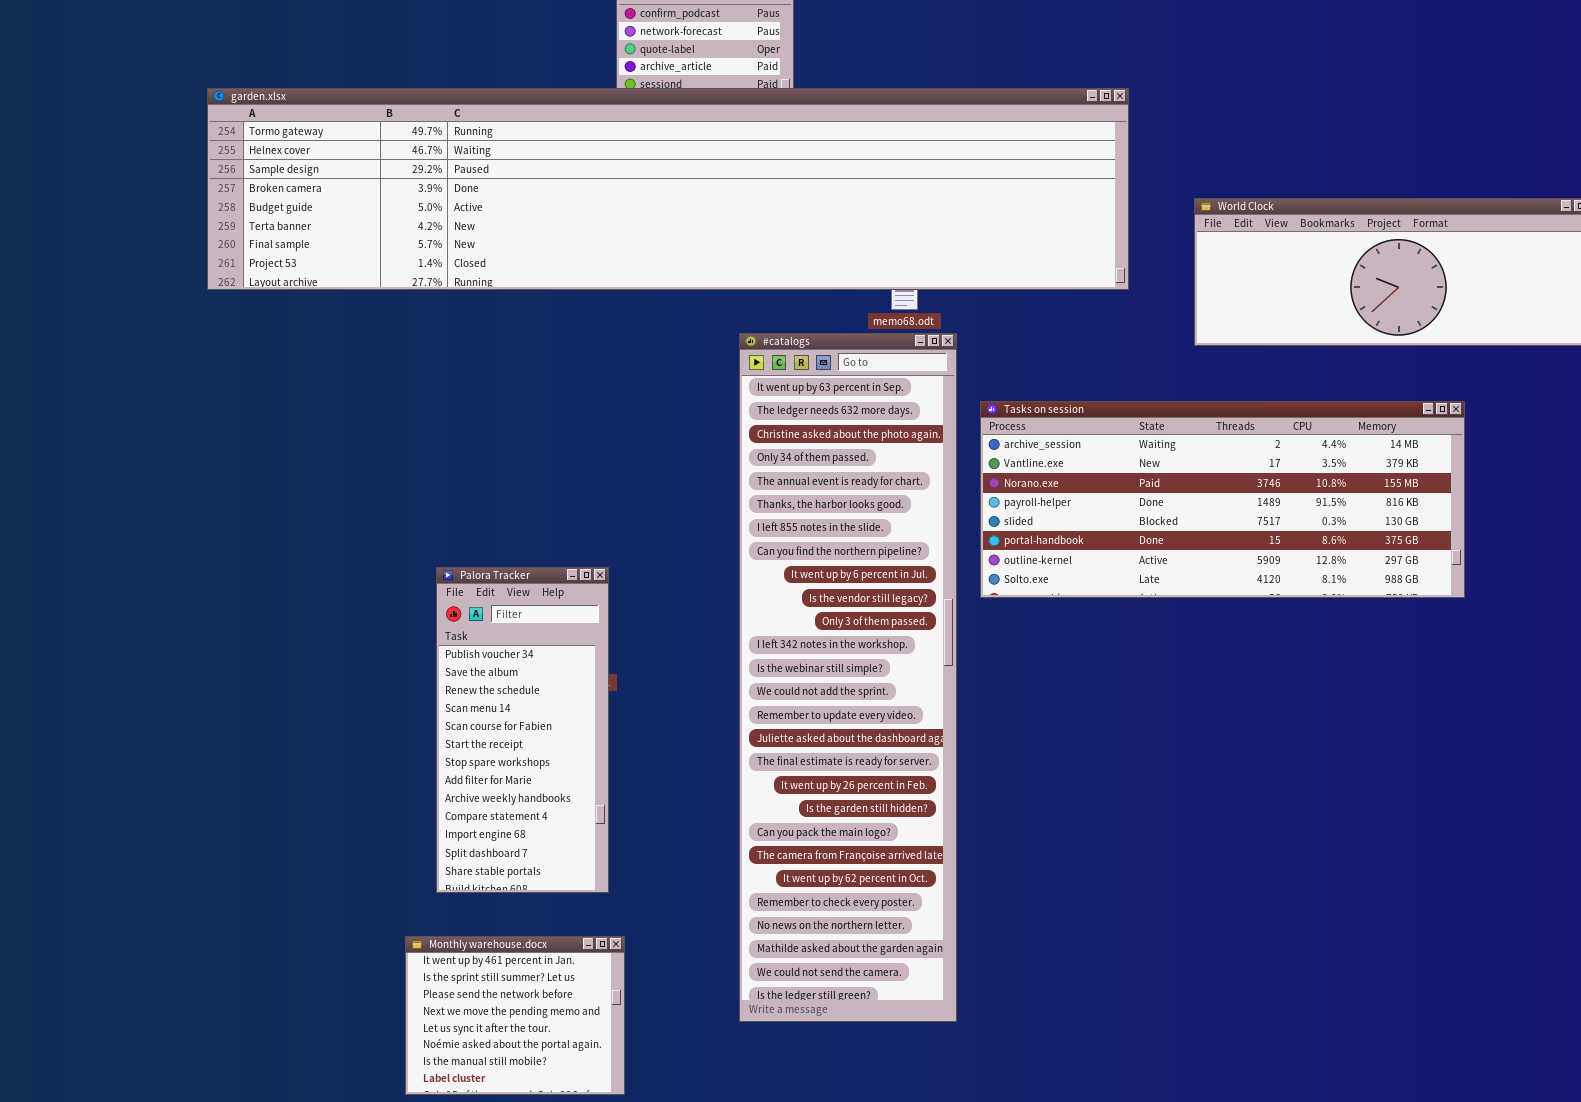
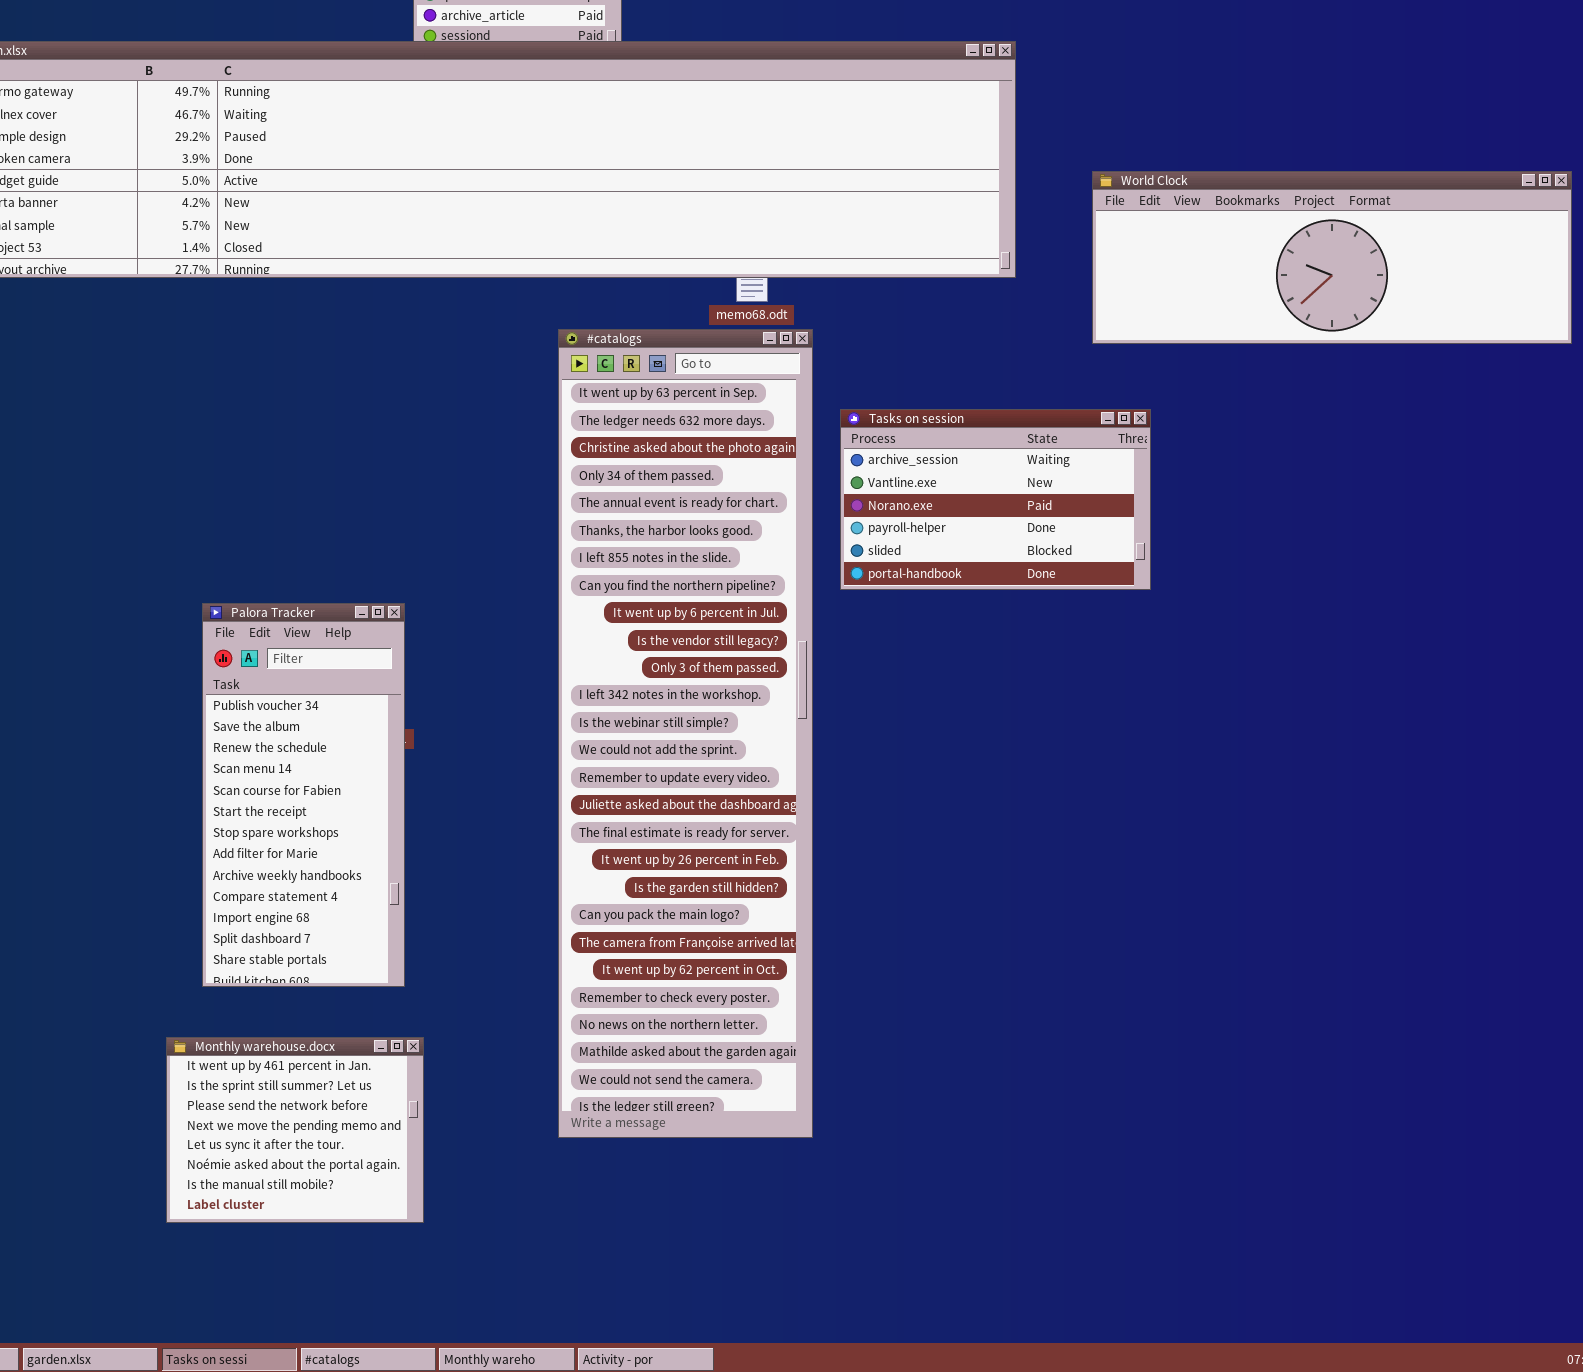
Tasks on session: [980,401,1465,598] -> [840,409,1151,590], resized

